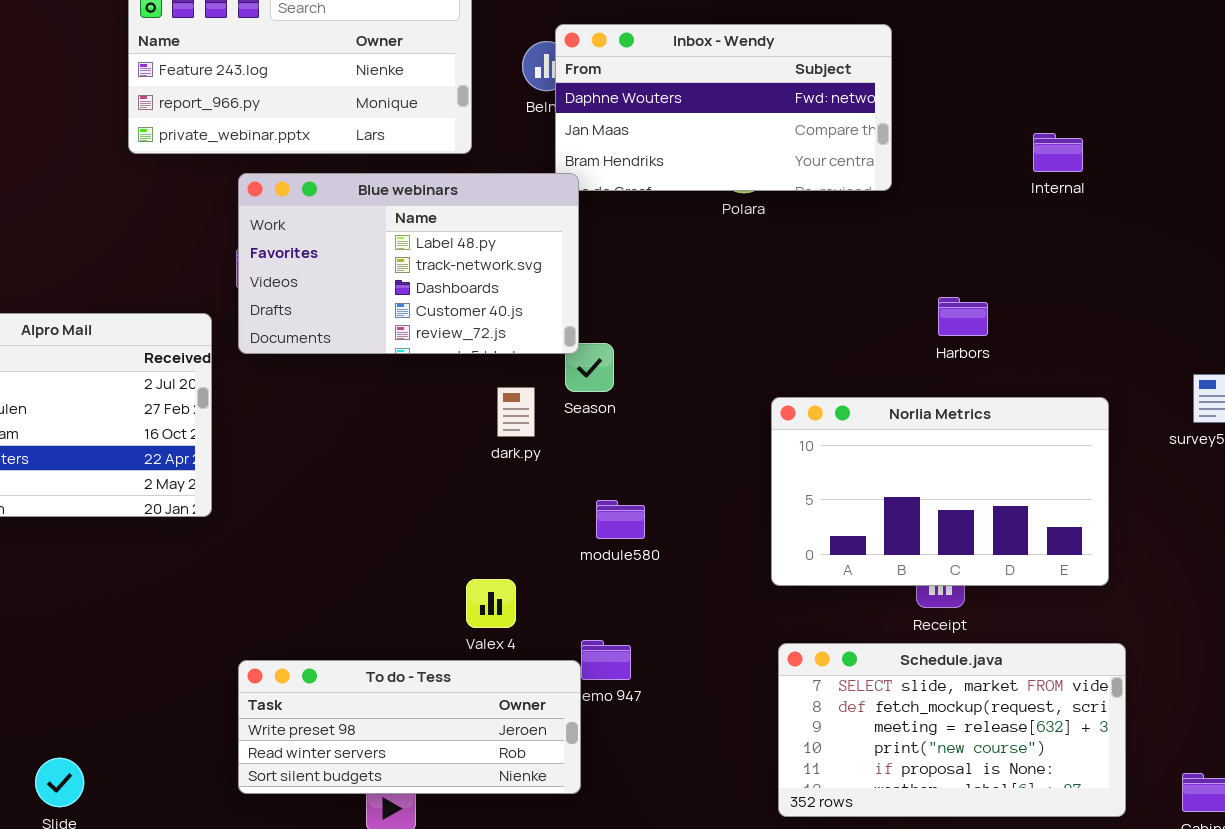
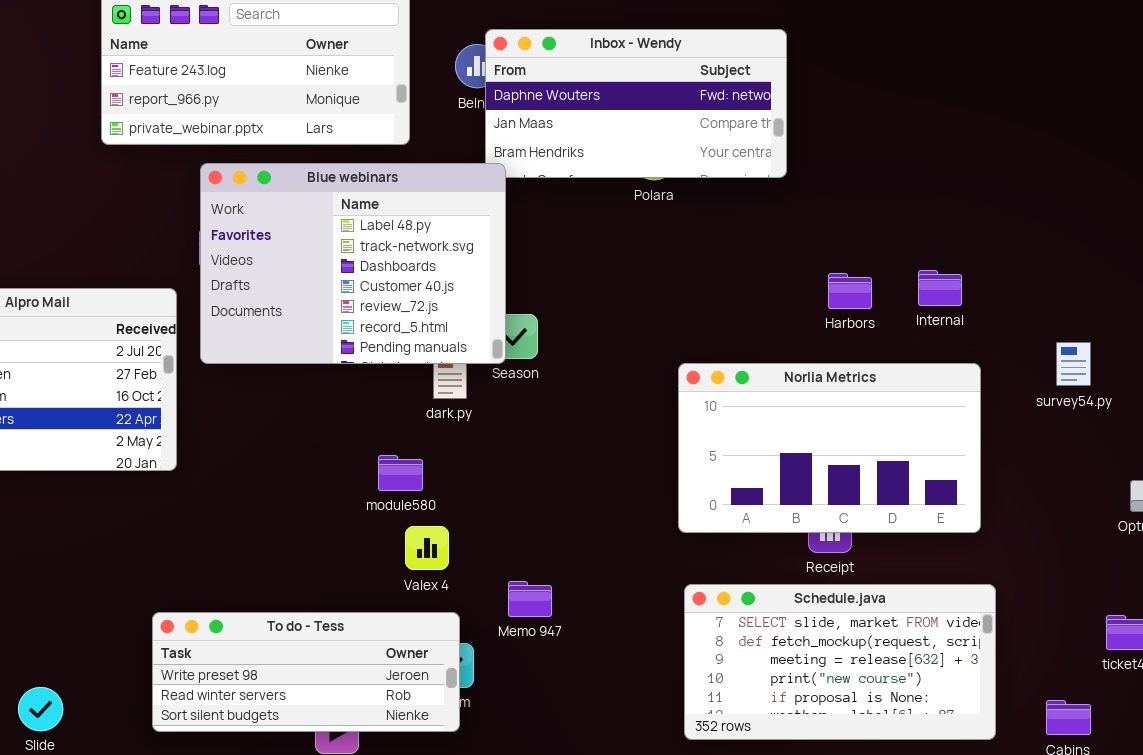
Internal: [1033,133,1083,172] -> [918,270,962,306], moved
Blue webinars: [238,173,579,354] -> [200,163,506,364], resized
module580: [596,500,645,539] -> [378,455,423,491], moved
To do - Tess: [238,660,581,794] -> [152,612,460,732], moved

